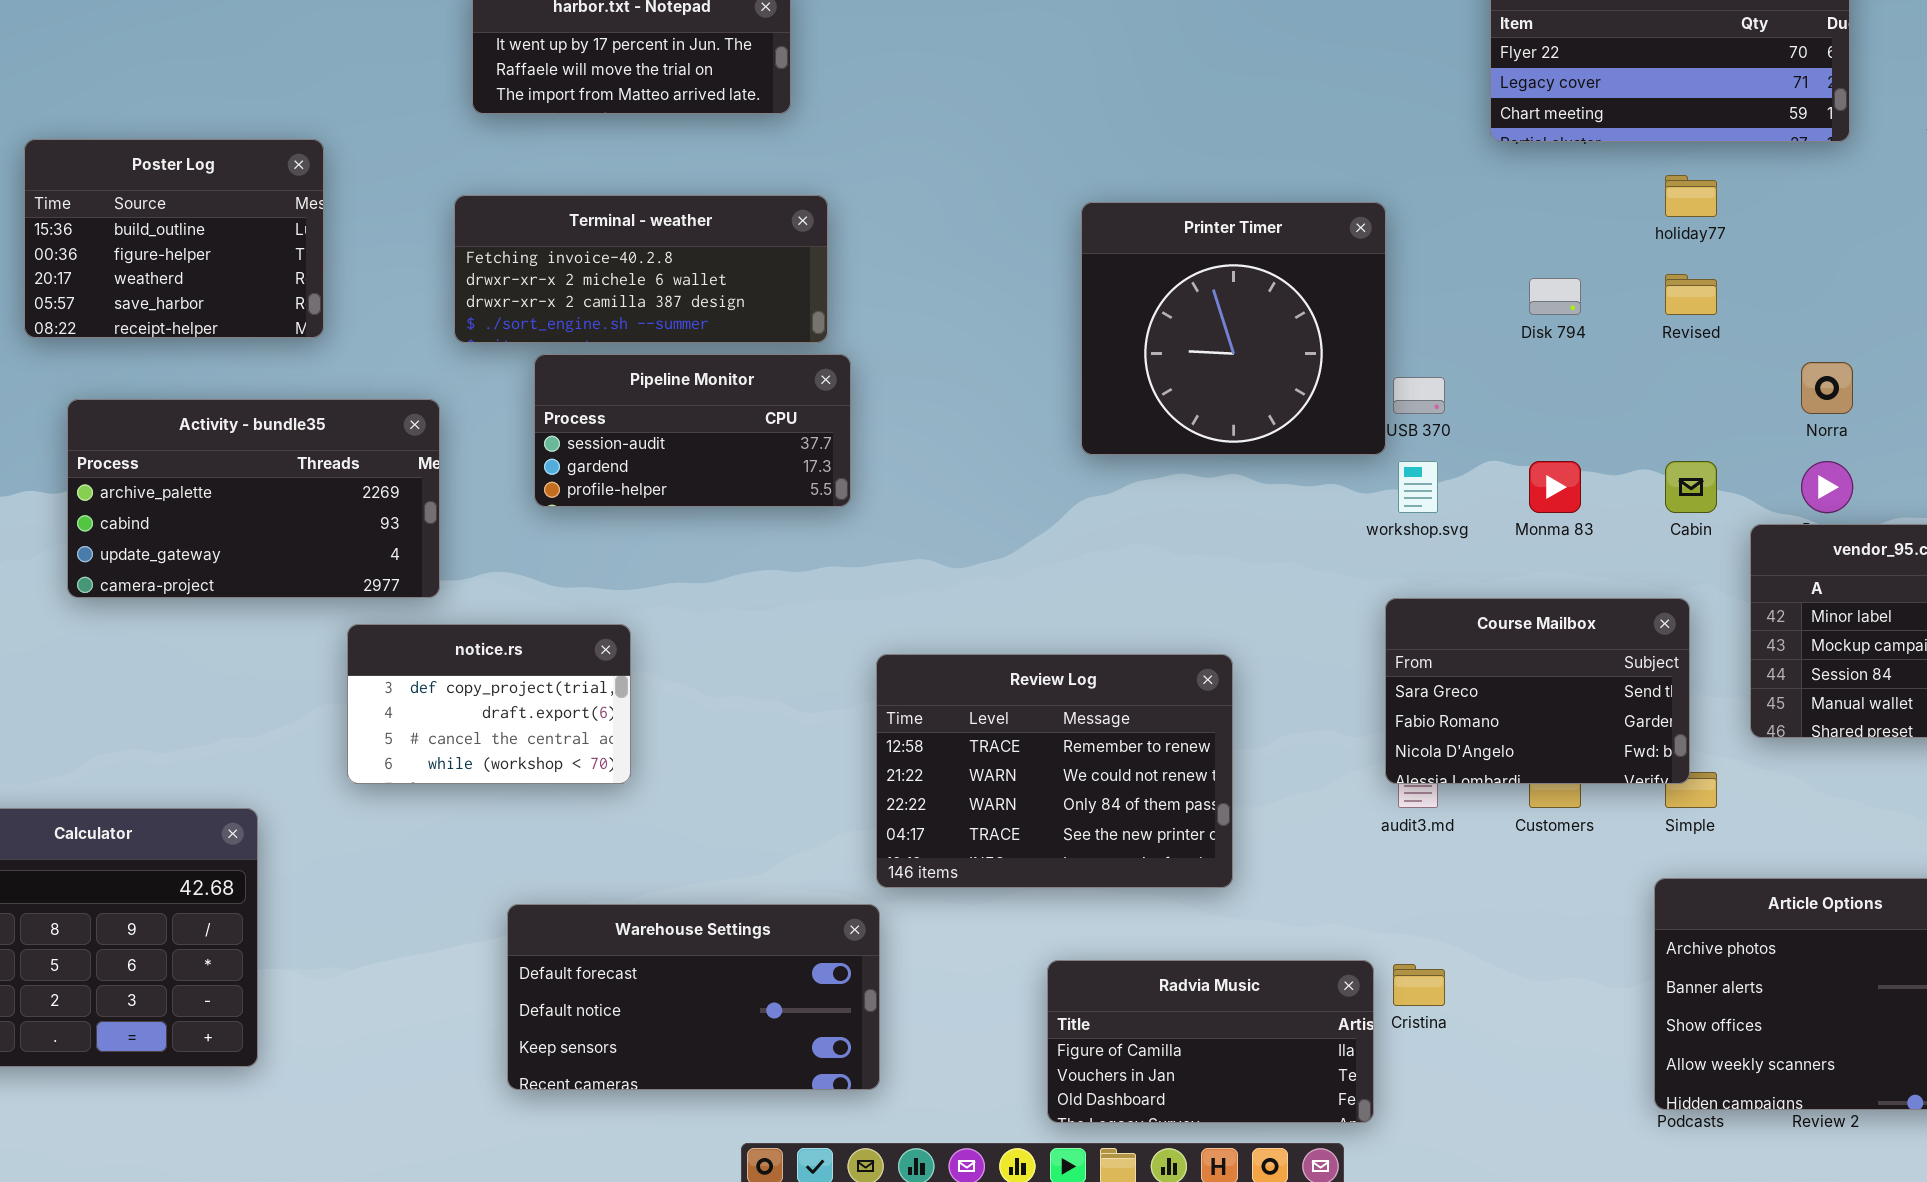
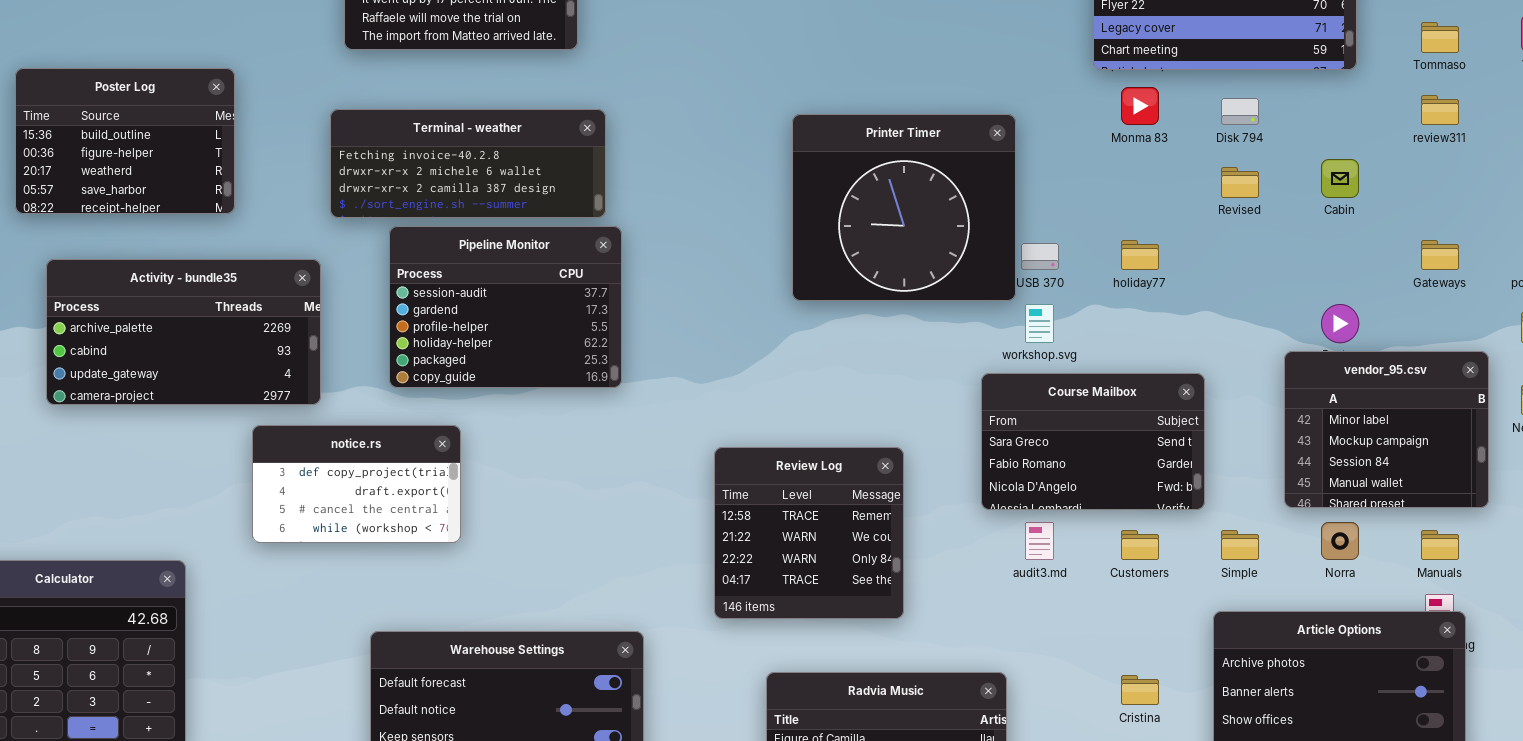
holiday77: [1665,175,1717,217] -> [1121,240,1159,270], moved
Disk 794: [1529,278,1581,315] -> [1221,98,1259,125], moved
Pipeline Monitor: [534,354,851,507] -> [389,226,622,388], resized
Norra: [1801,362,1853,414] -> [1321,522,1359,560], moved
Monma 83: [1529,461,1581,513] -> [1121,87,1159,125], moved
Cabin: [1665,461,1717,513] -> [1321,159,1359,198], moved
Course Mailbox: [1385,598,1690,784] -> [981,373,1205,510], moved
Review Log: [876,654,1233,888] -> [714,447,904,619], resized
Cristina: [1393,964,1445,1006] -> [1121,675,1159,705], moved

